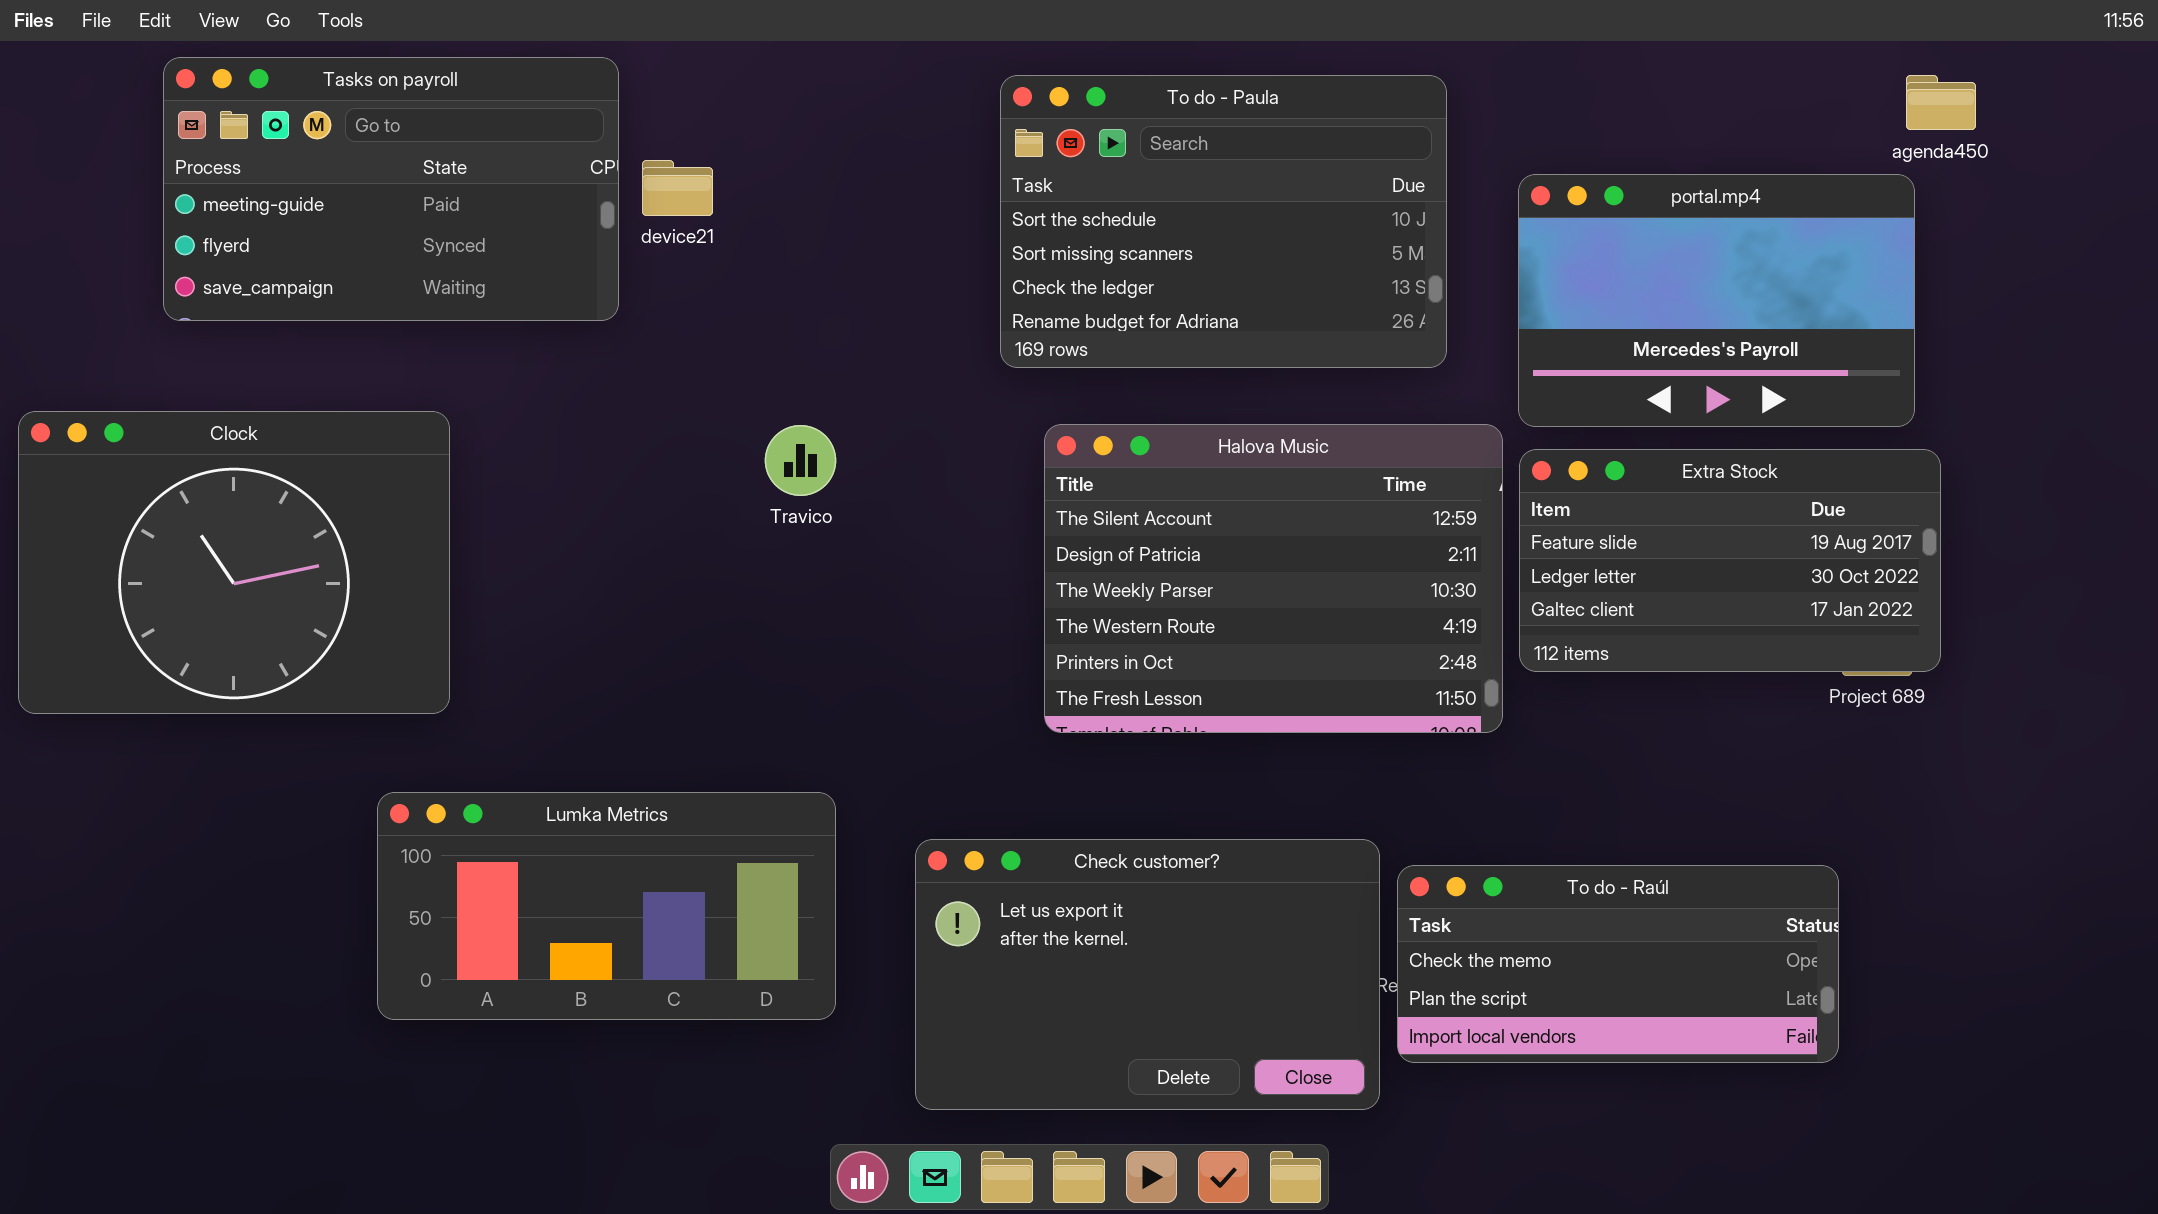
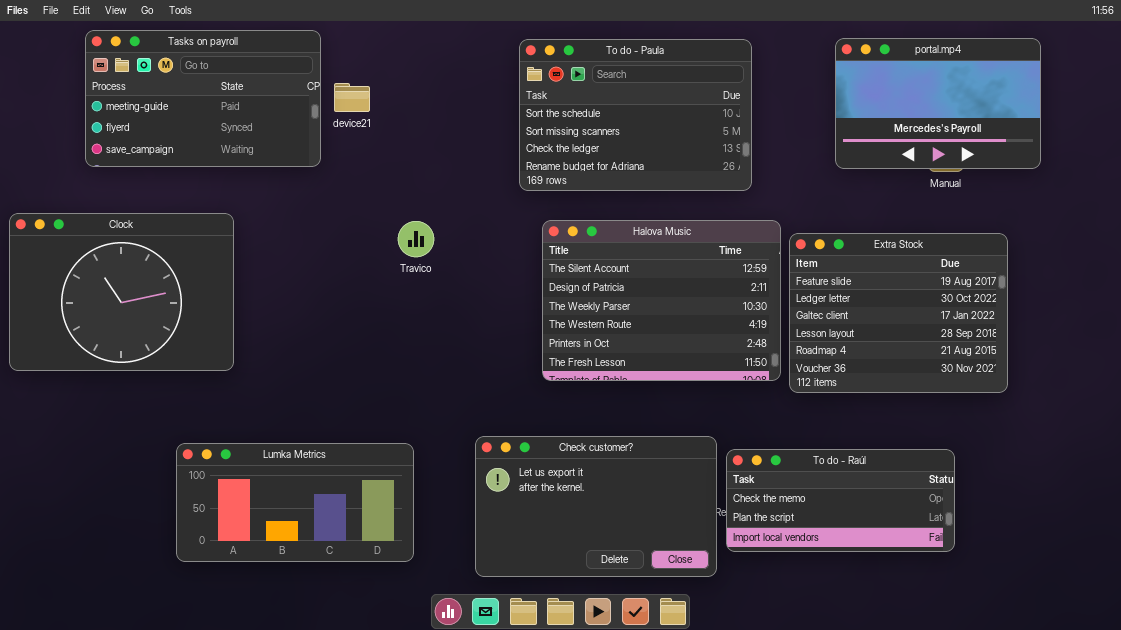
portal.mp4: [1518,174,1915,427] -> [835,38,1041,169], moved
Extra Stock: [1519,449,1941,672] -> [789,233,1008,393], resized
Lumka Metrics: [377,792,836,1020] -> [176,443,414,562], moved

